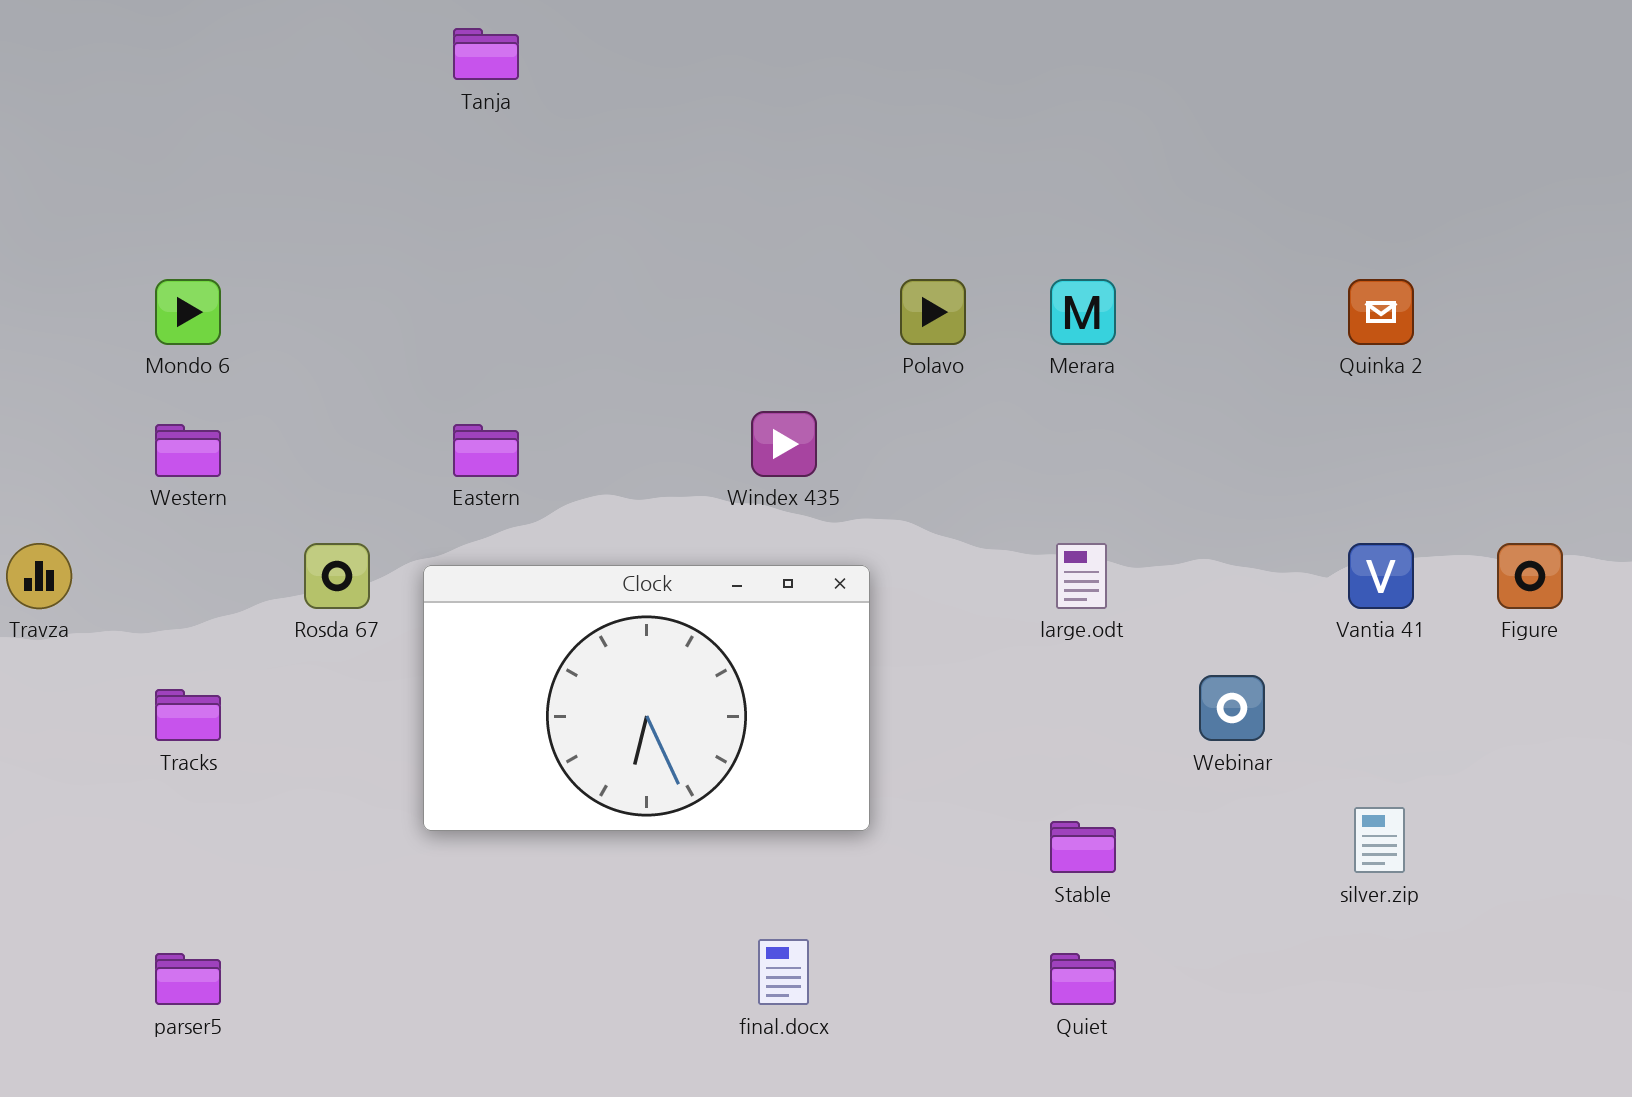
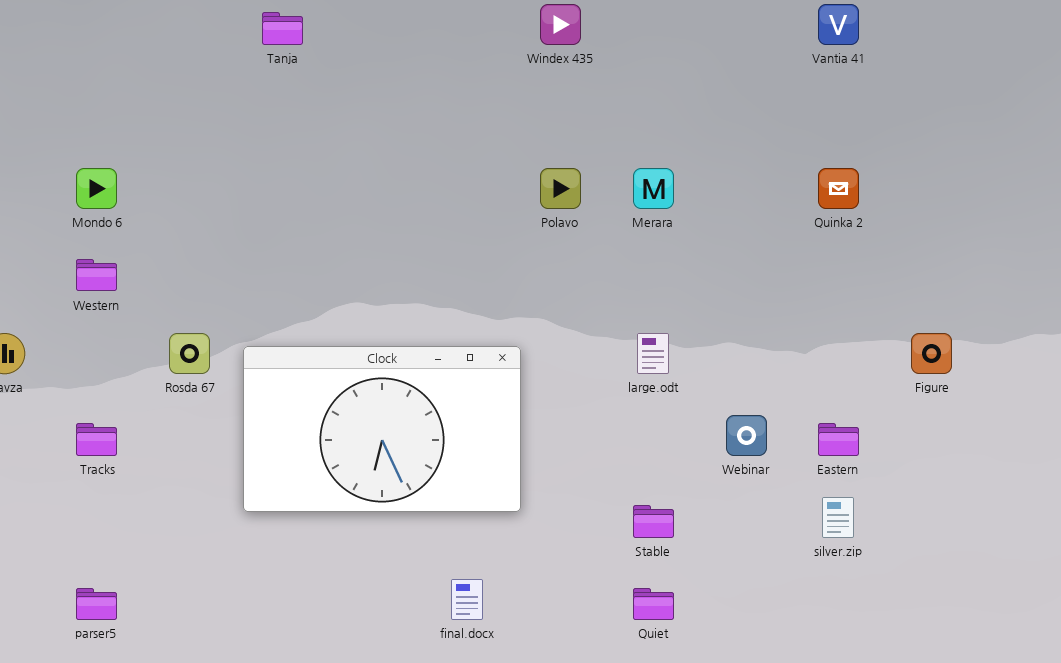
Windex 435: [751,411,817,477] -> [540,4,581,45], moved
Eastern: [453,424,519,477] -> [818,423,859,456], moved
Vantia 41: [1348,543,1414,609] -> [818,4,859,45], moved

